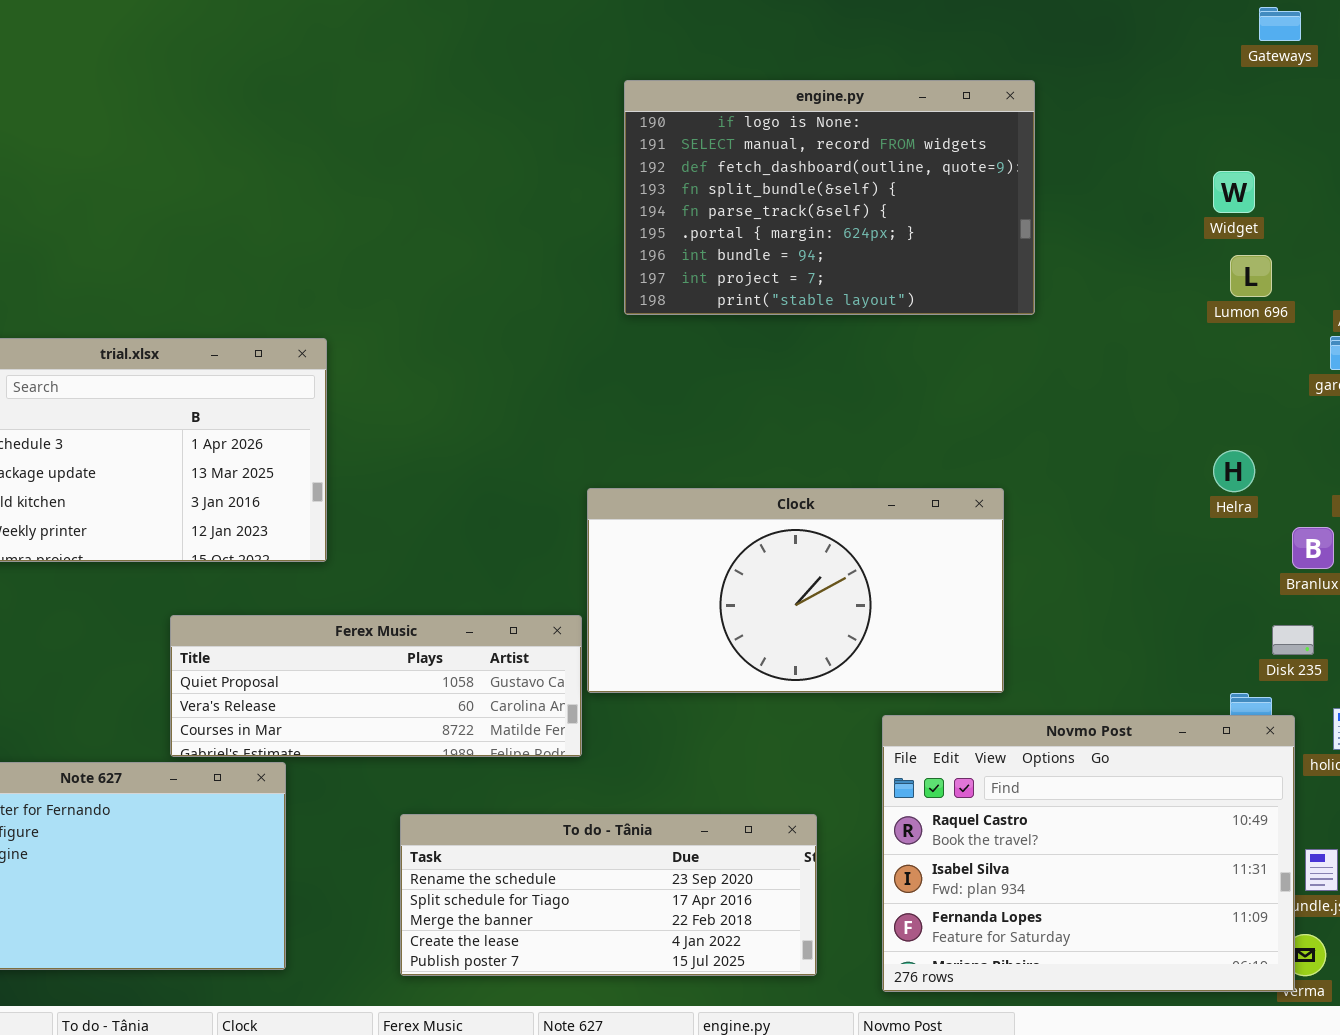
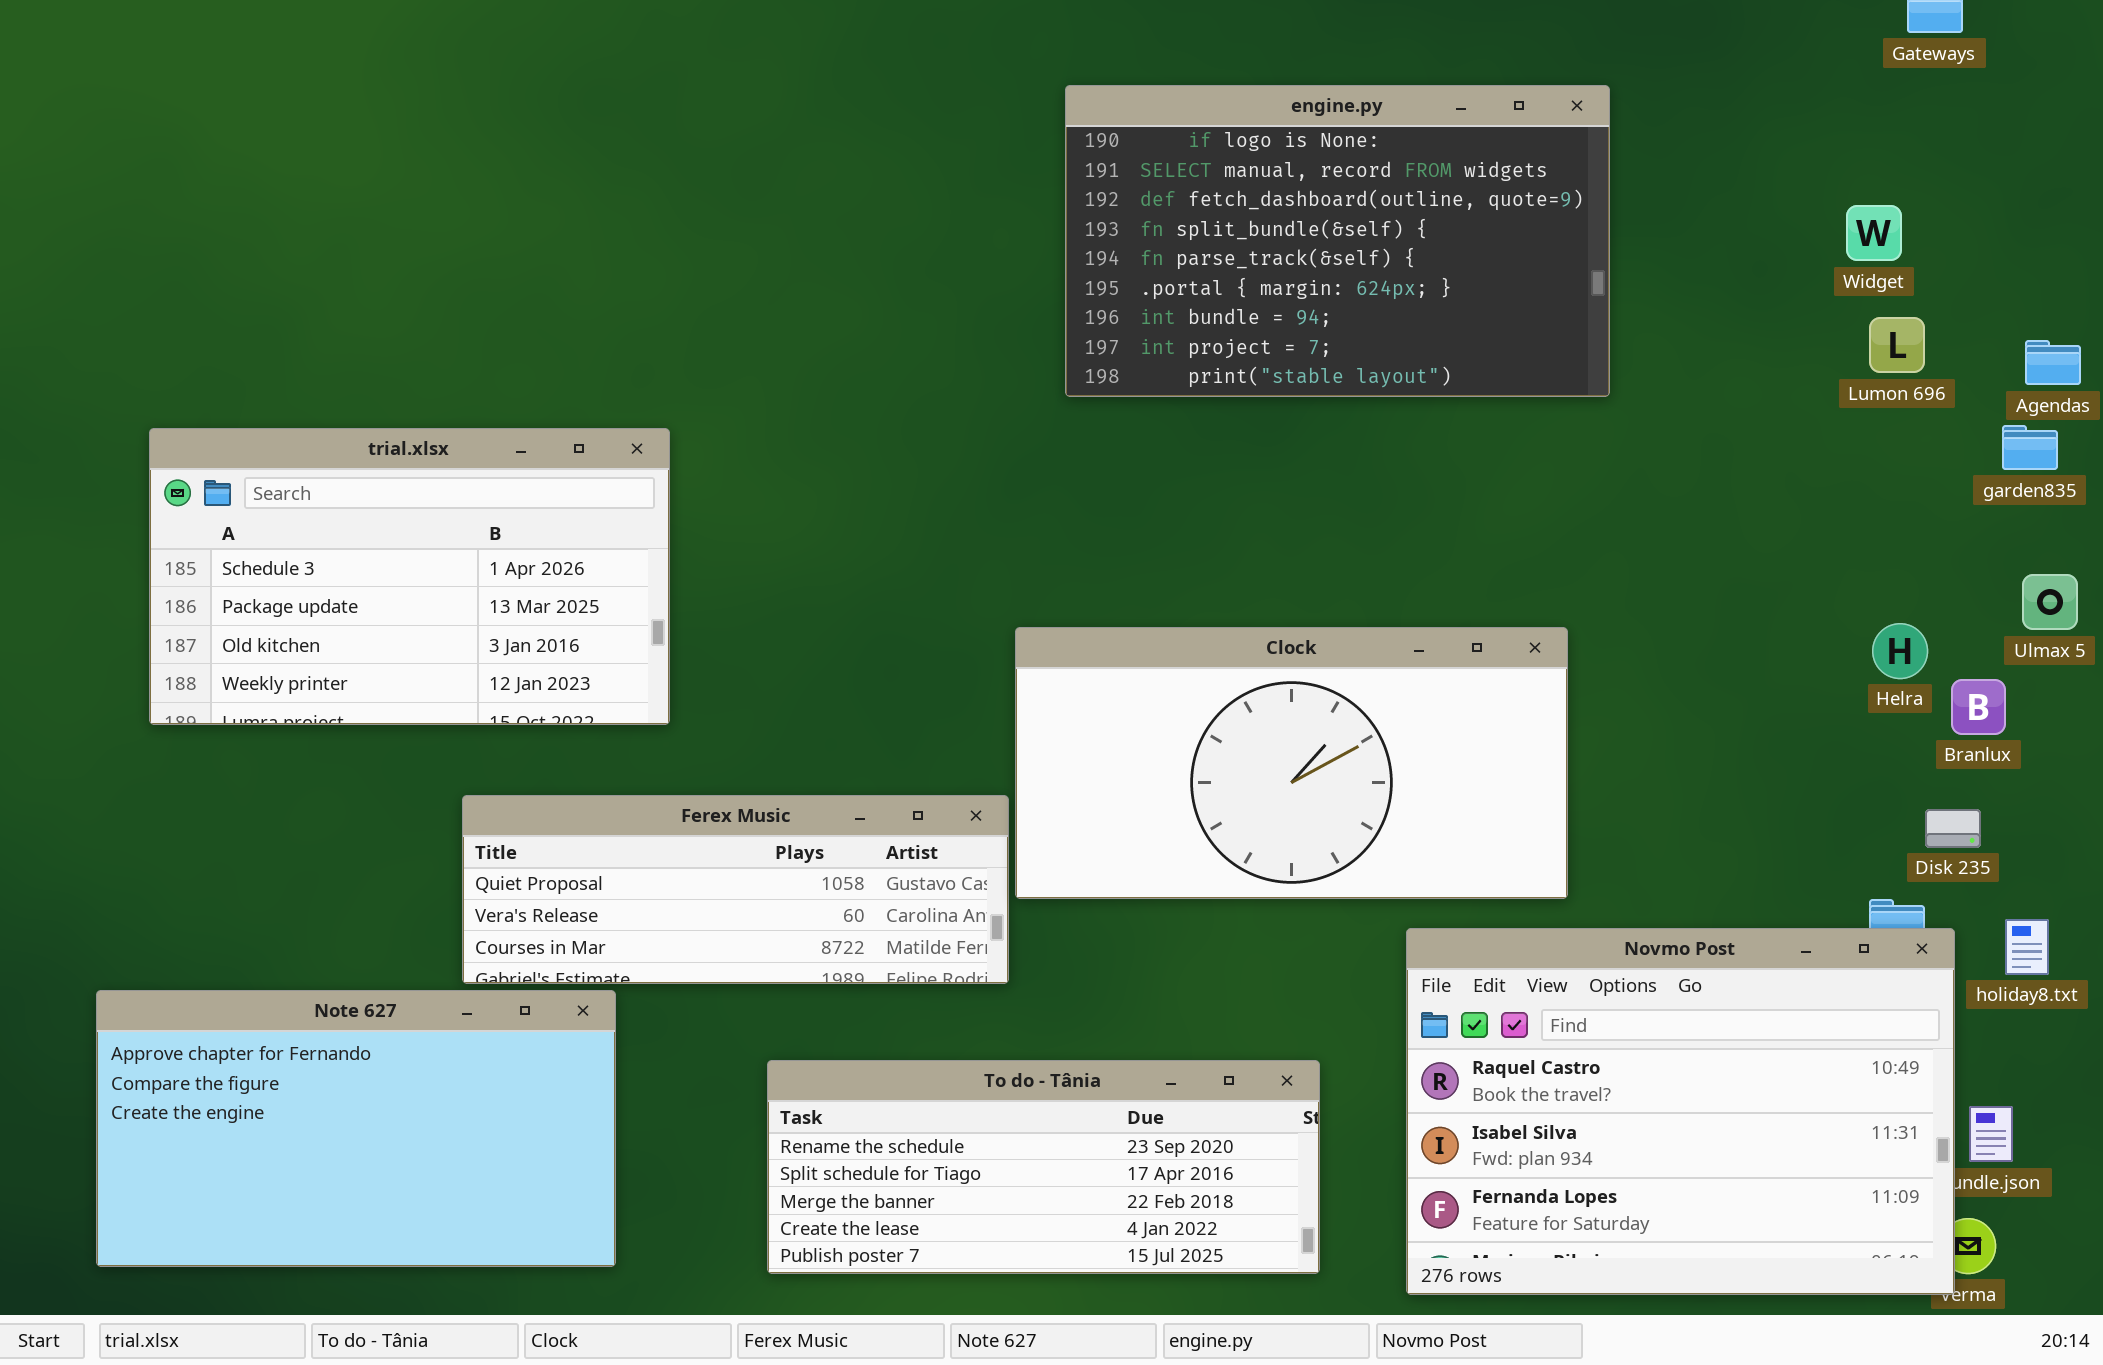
Helra: [1213,450,1255,492] -> [1872,623,1928,679], moved

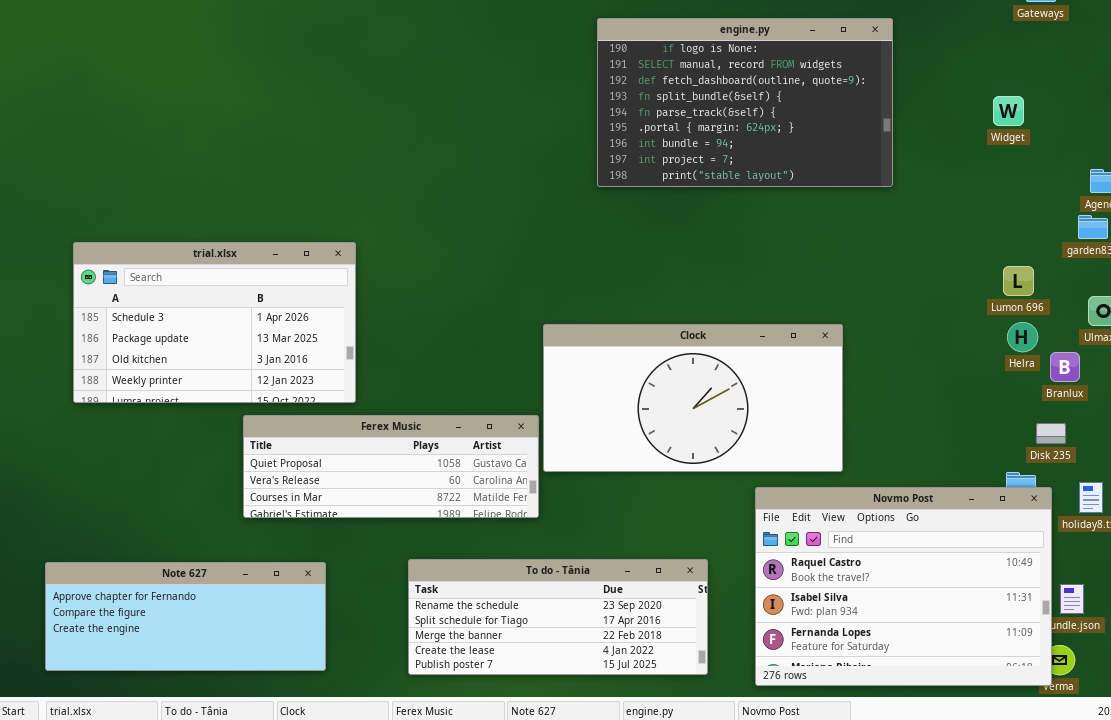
engine.py: [1065,85,1610,397] -> [597,18,893,187], moved
Lumon 696: [1869,317,1925,373] -> [1003,266,1034,296], moved
trial.xlsx: [149,428,670,725] -> [73,242,356,403], moved
Note 627: [96,990,616,1267] -> [45,562,326,671], resized

